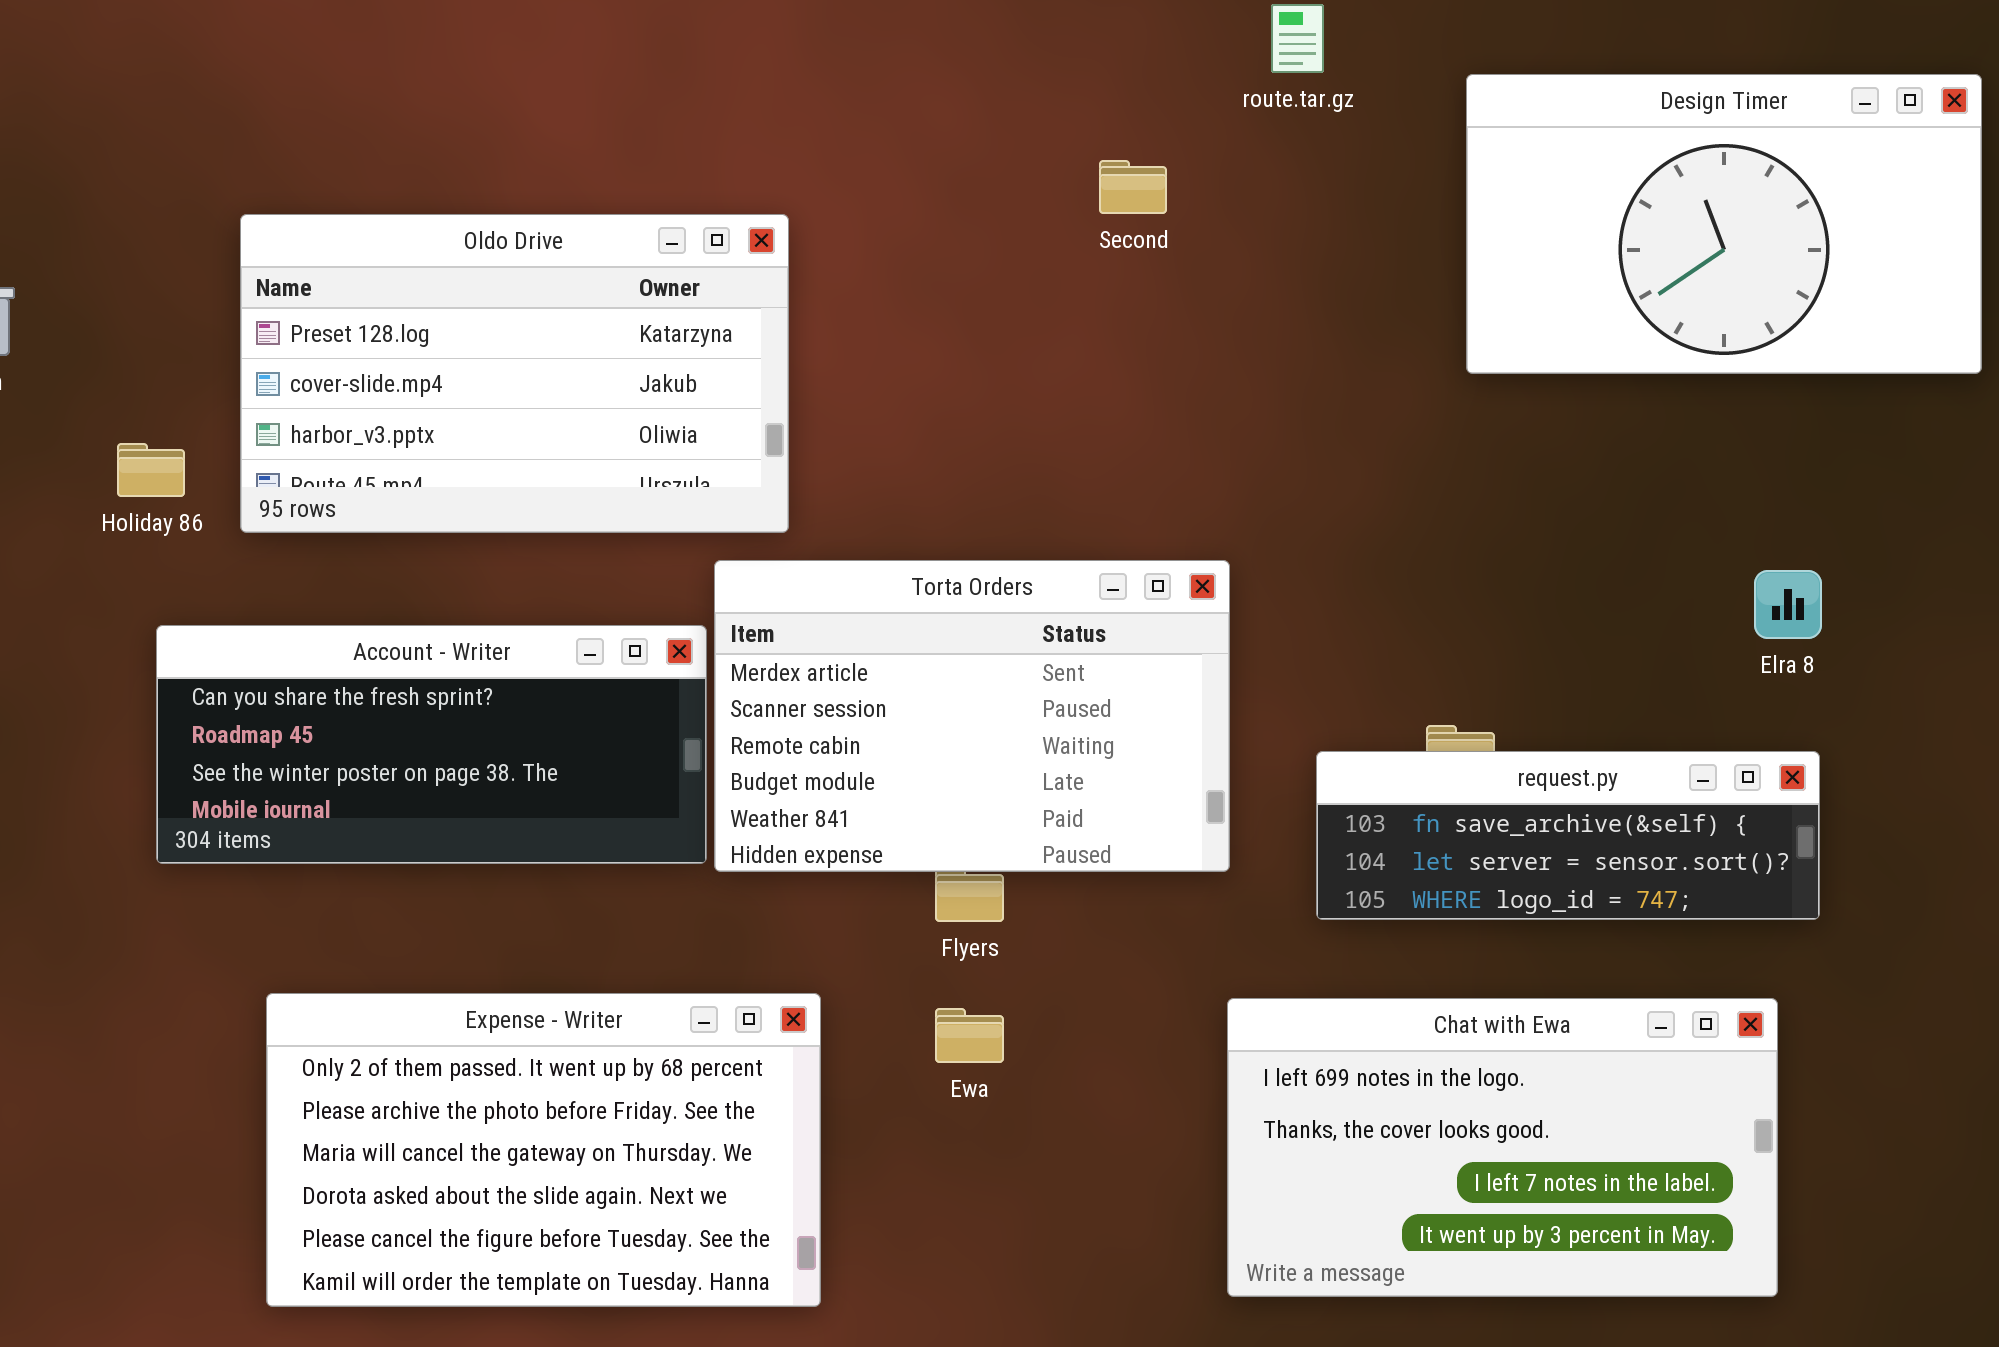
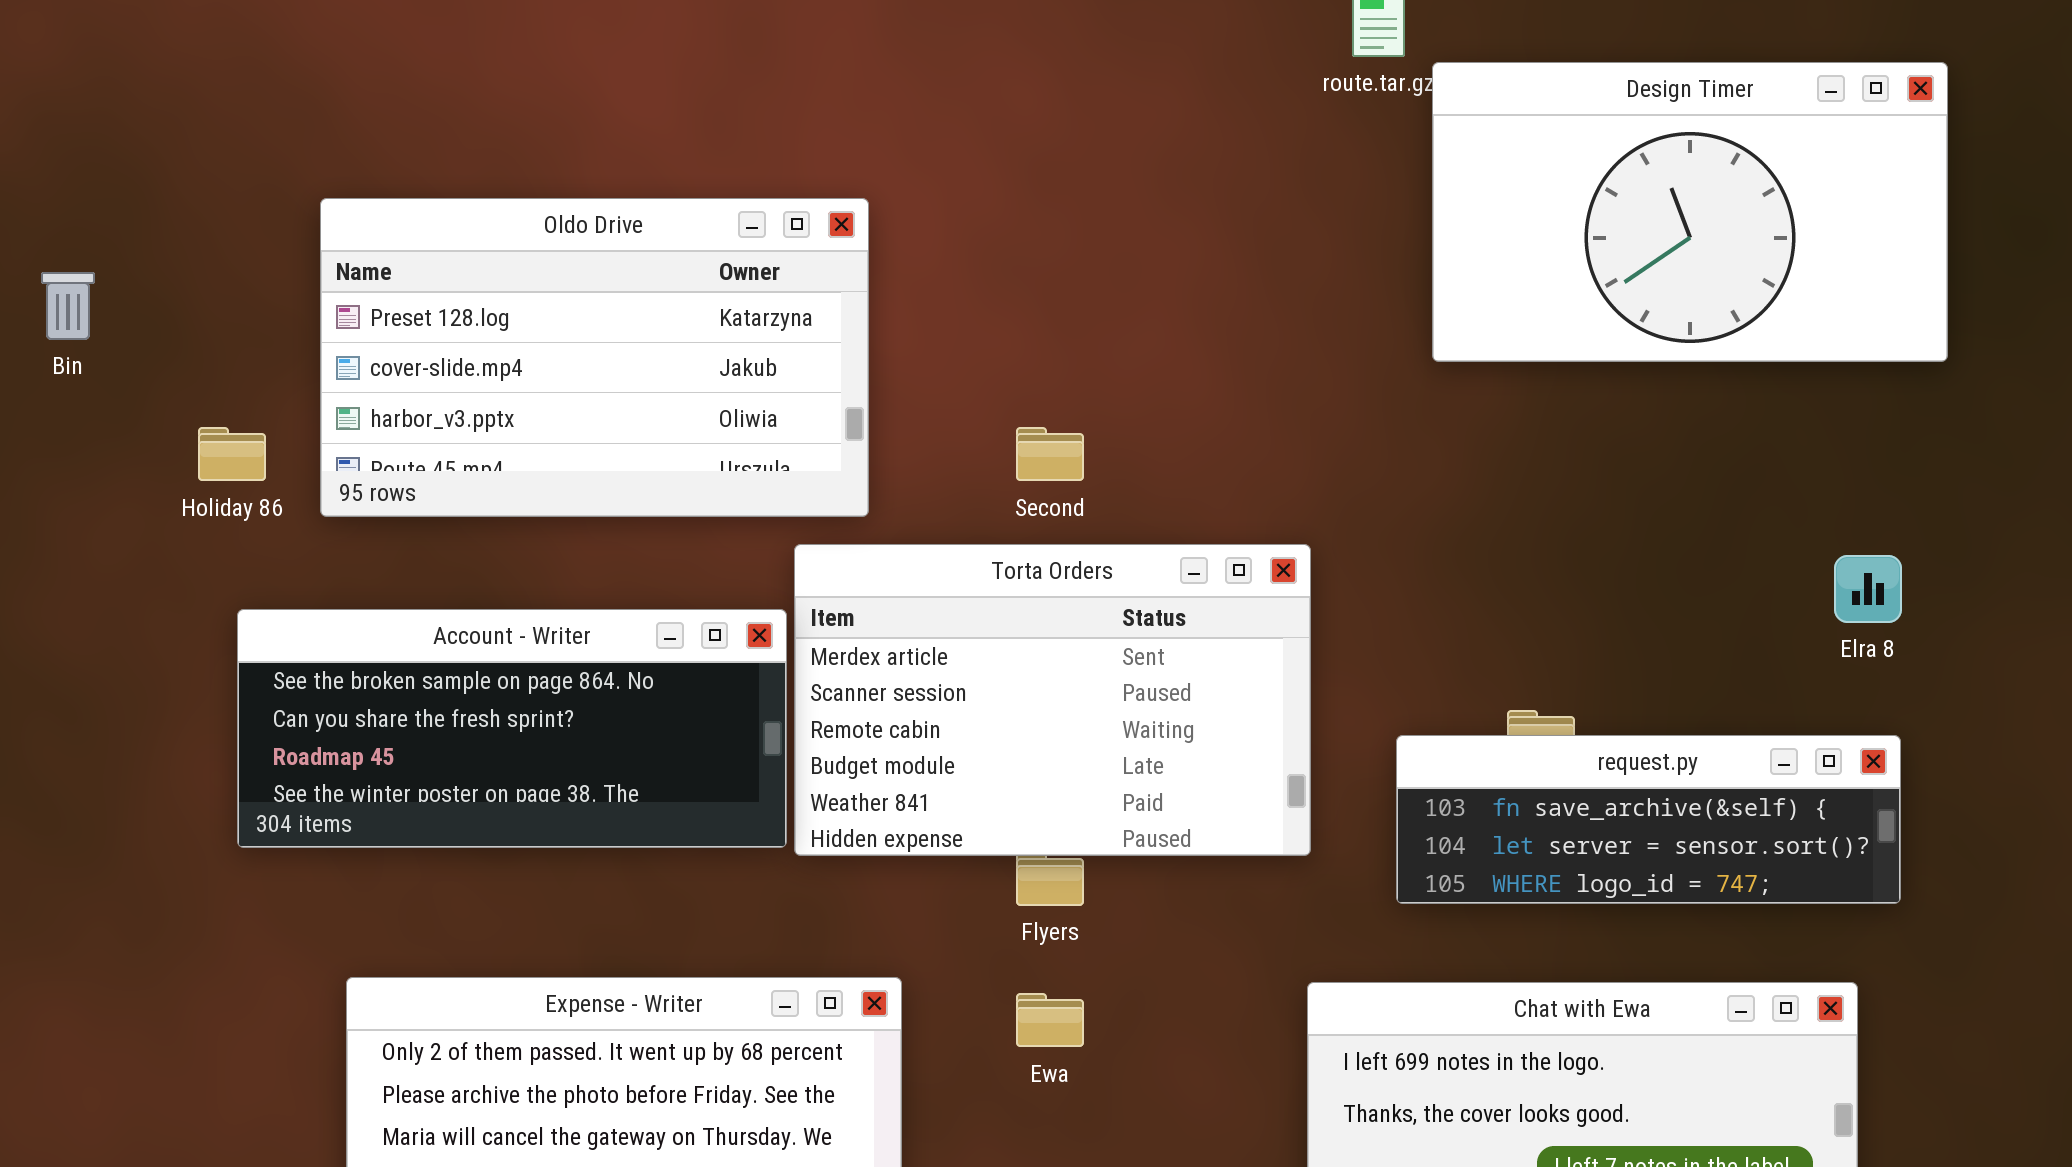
Design Timer: [1466,74,1982,374] -> [1432,62,1948,362], moved
Second: [1099,160,1167,214] -> [1016,427,1084,481], moved
Account - Writer: [156,625,707,864] -> [237,609,787,848], scrolled up 1 row

